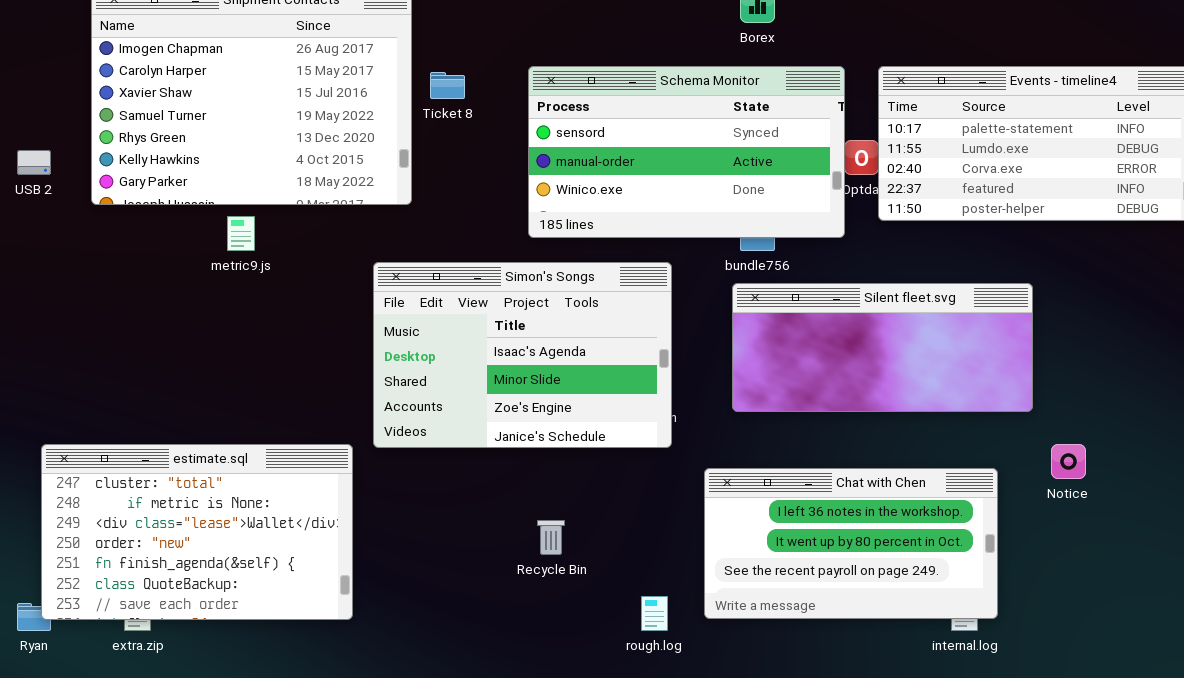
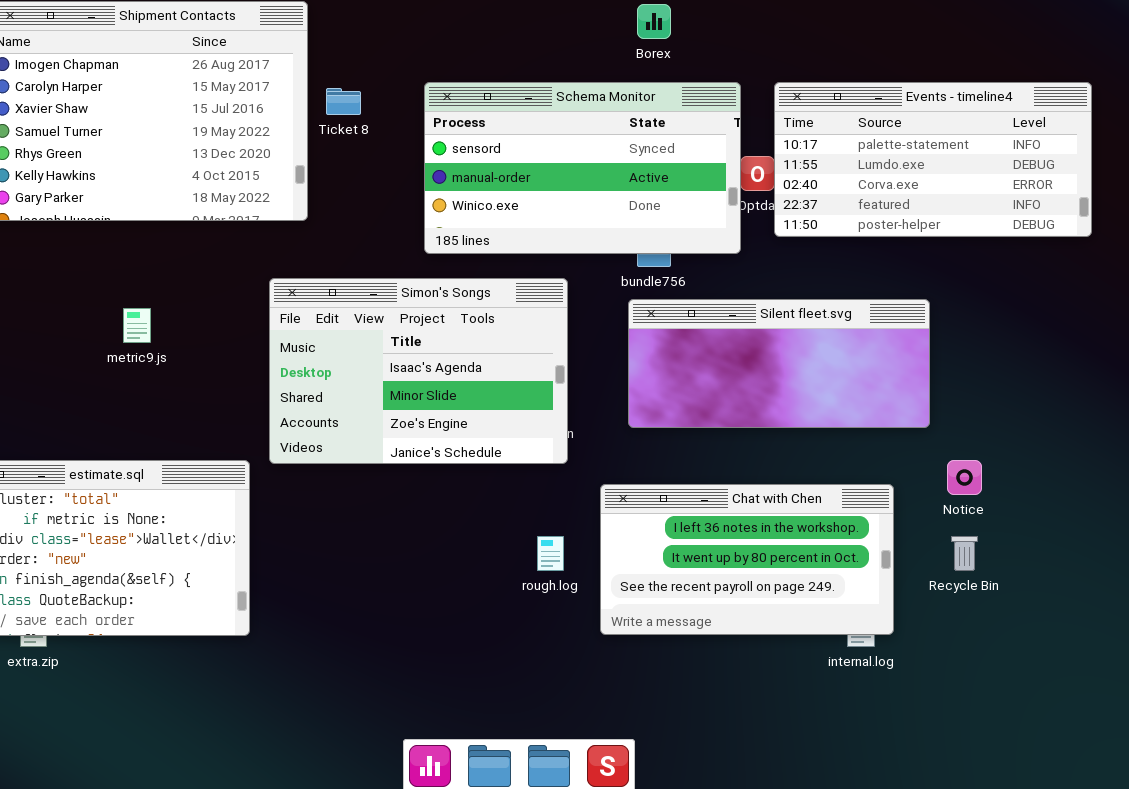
metric9.js: [227,216,255,251] -> [123,308,151,343], moved
Recycle Bin: [537,520,565,555] -> [951,536,978,571], moved
rough.log: [641,596,668,631] -> [537,536,564,571], moved

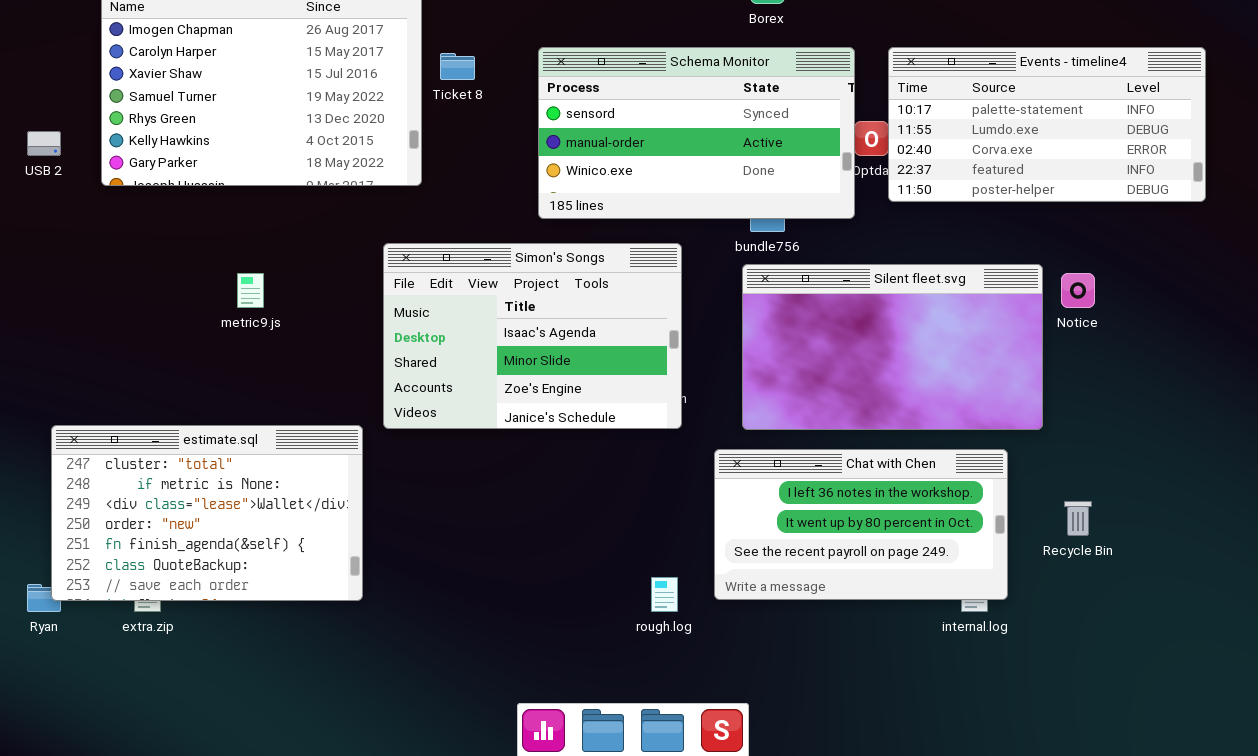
Silent fleet.svg: [628,299,930,428] -> [742,264,1043,430], resized
Notice: [947,460,982,495] -> [1061,273,1095,308], moved
rough.log: [537,536,564,571] -> [651,577,678,612], moved

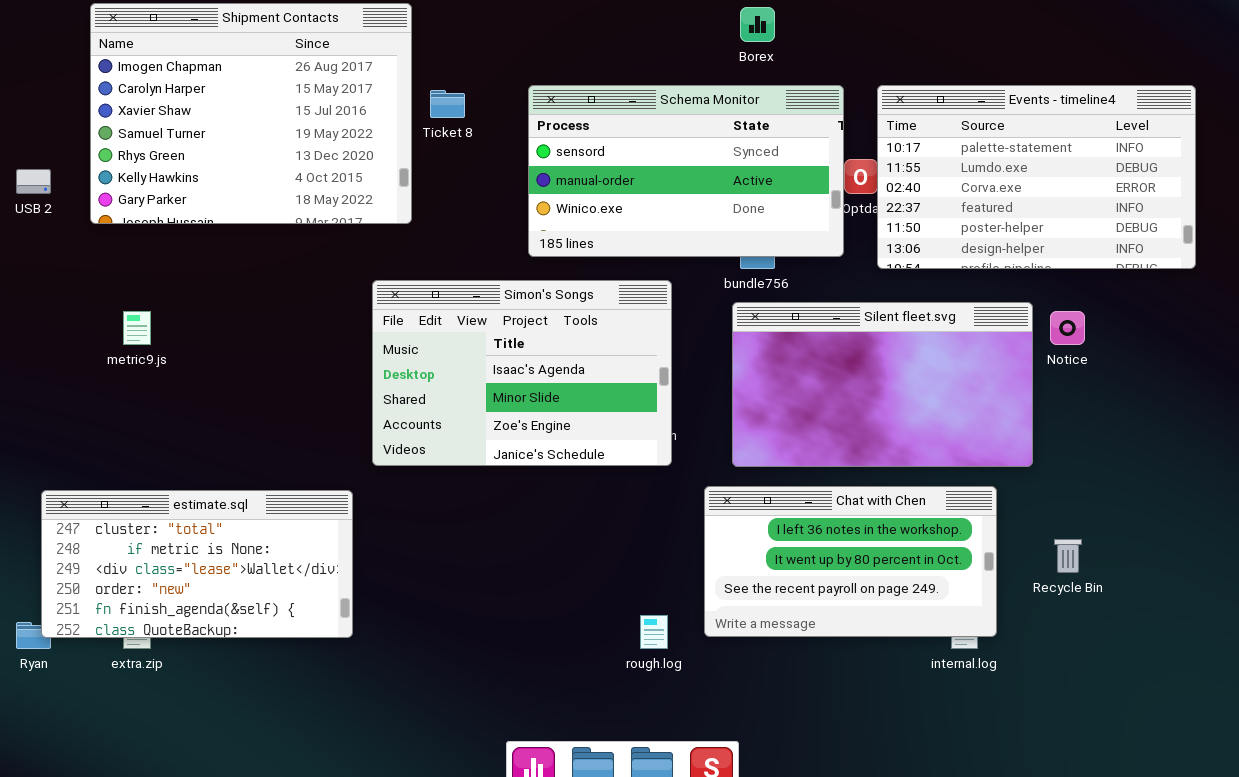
Events - timeline4: [888,47,1206,202] -> [877,85,1196,269], resized
metric9.js: [237,273,264,308] -> [123,311,151,345], moved
estimate.sql: [51,425,363,601] -> [41,490,353,638], resized

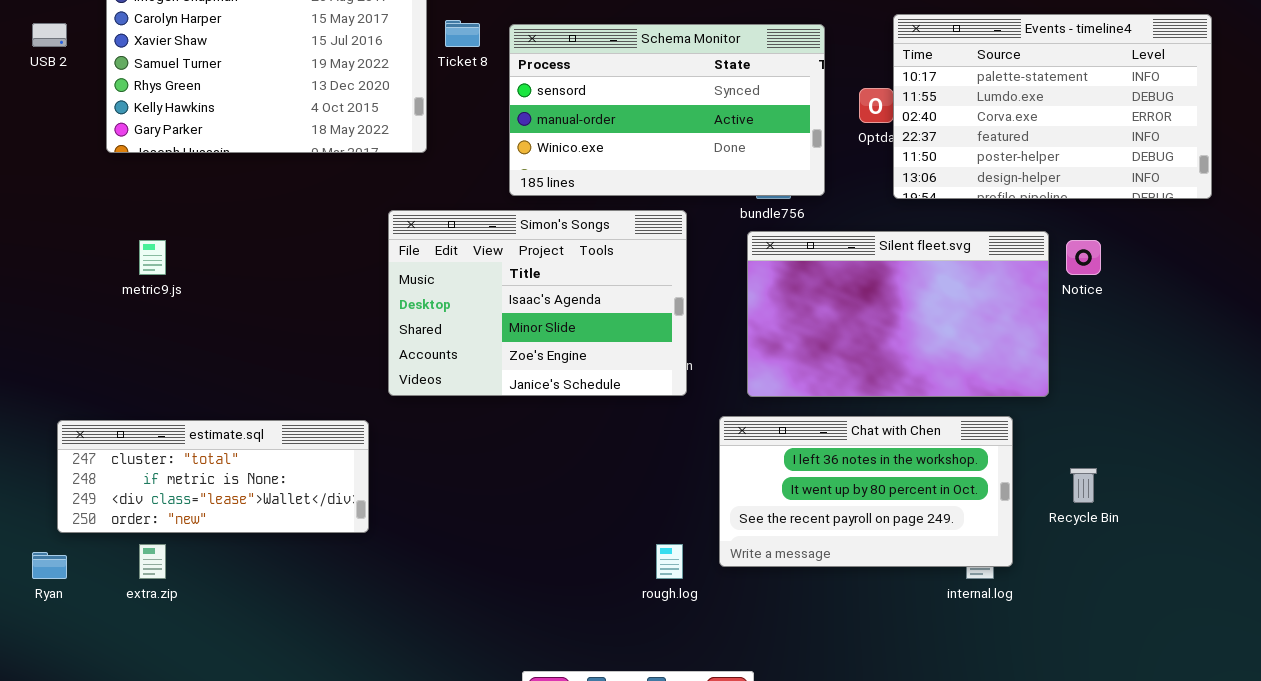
Schema Monitor: [528,85,844,257] -> [509,24,825,196], moved
USB 2: [16,169,51,194] -> [32,23,67,47], moved
estimate.sql: [41,490,353,638] -> [57,420,369,533], resized

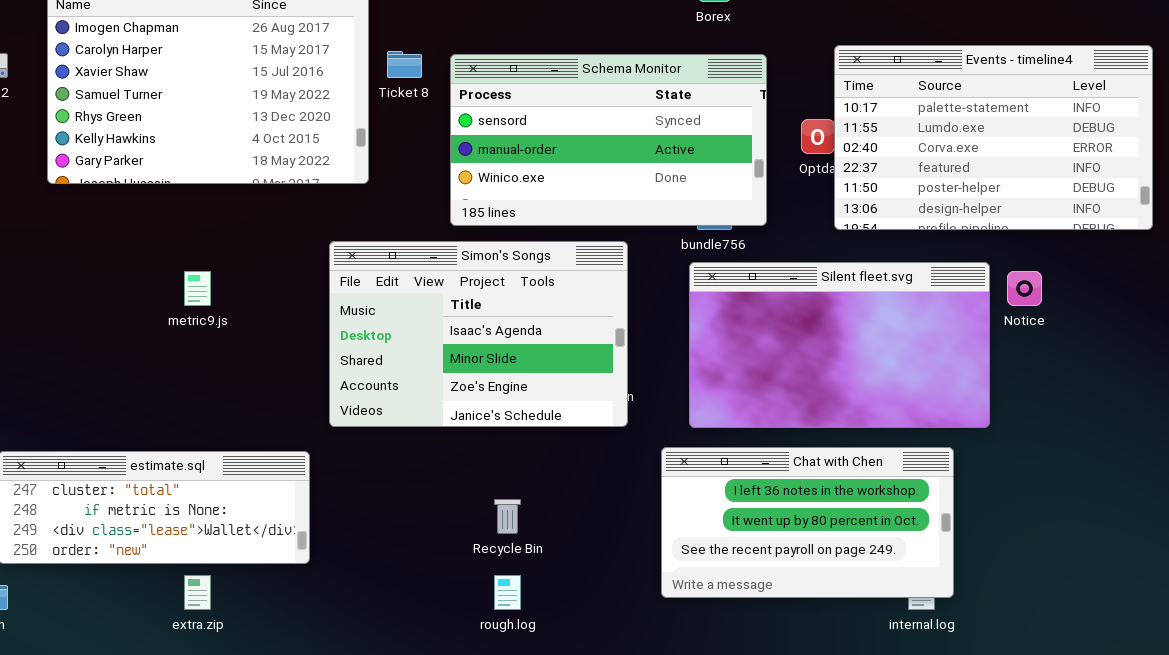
metric9.js: [139,240,166,275] -> [184,271,211,306], moved
Recycle Bin: [1070,468,1097,503] -> [494,499,521,534], moved
extra.zip: [139,544,166,579] -> [184,575,211,610], moved
rough.log: [656,544,683,579] -> [494,575,521,610], moved

